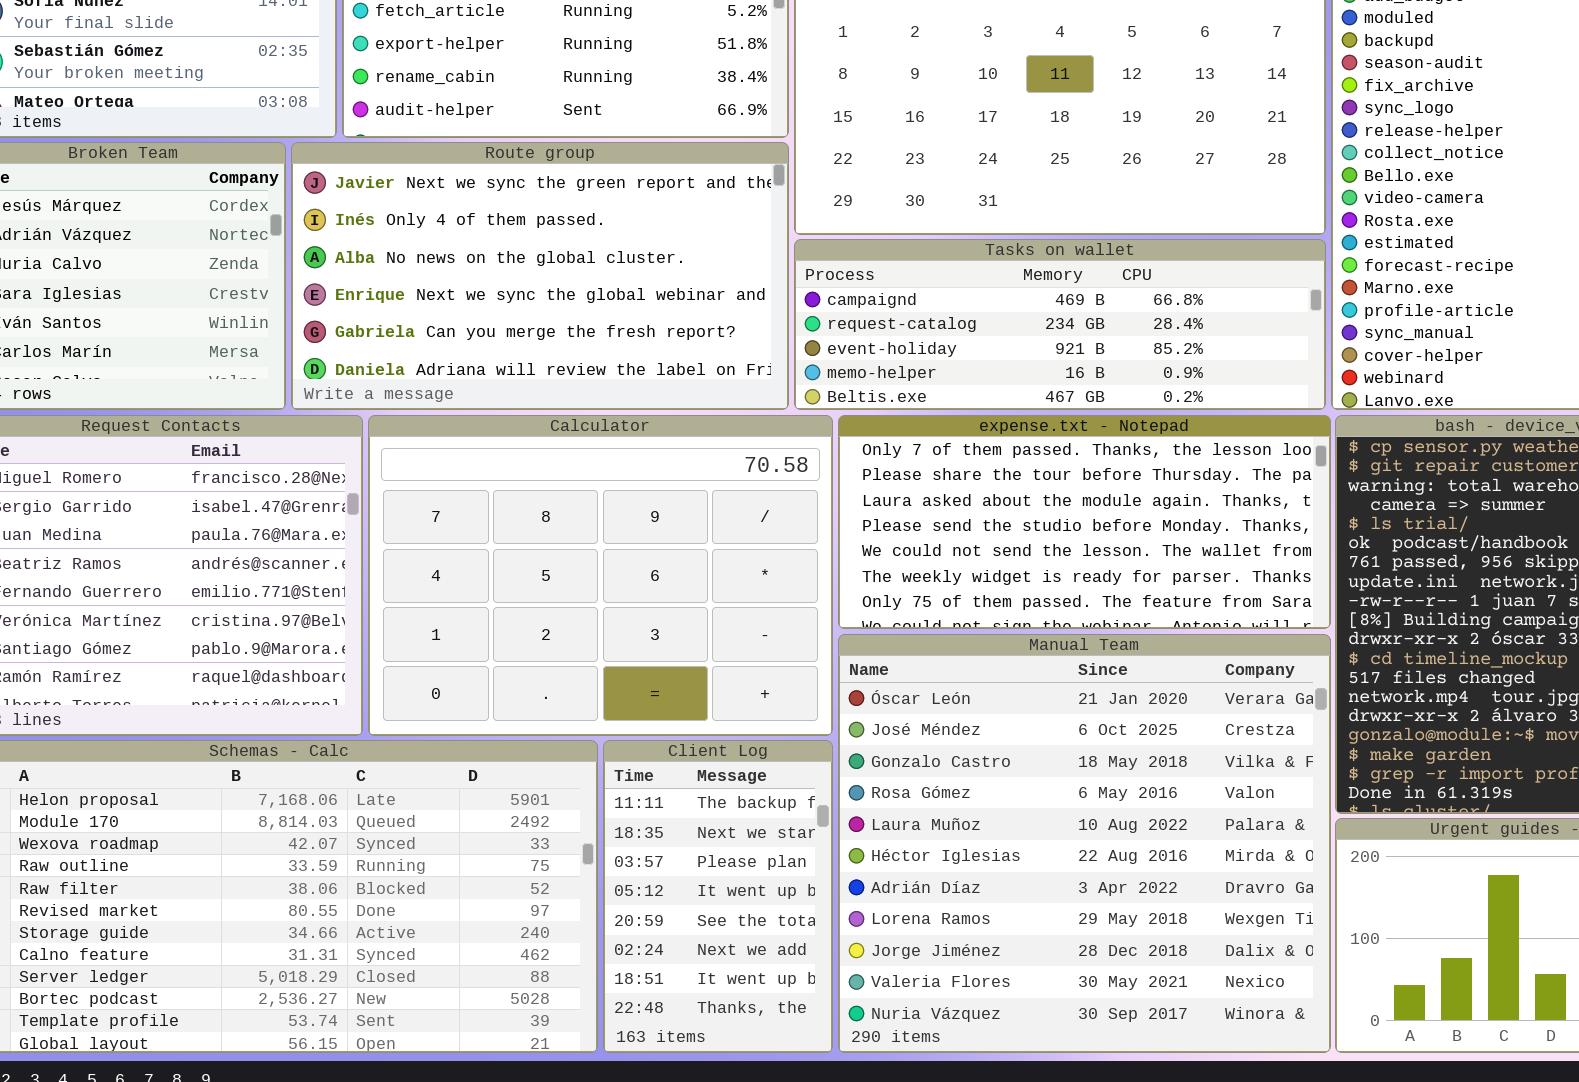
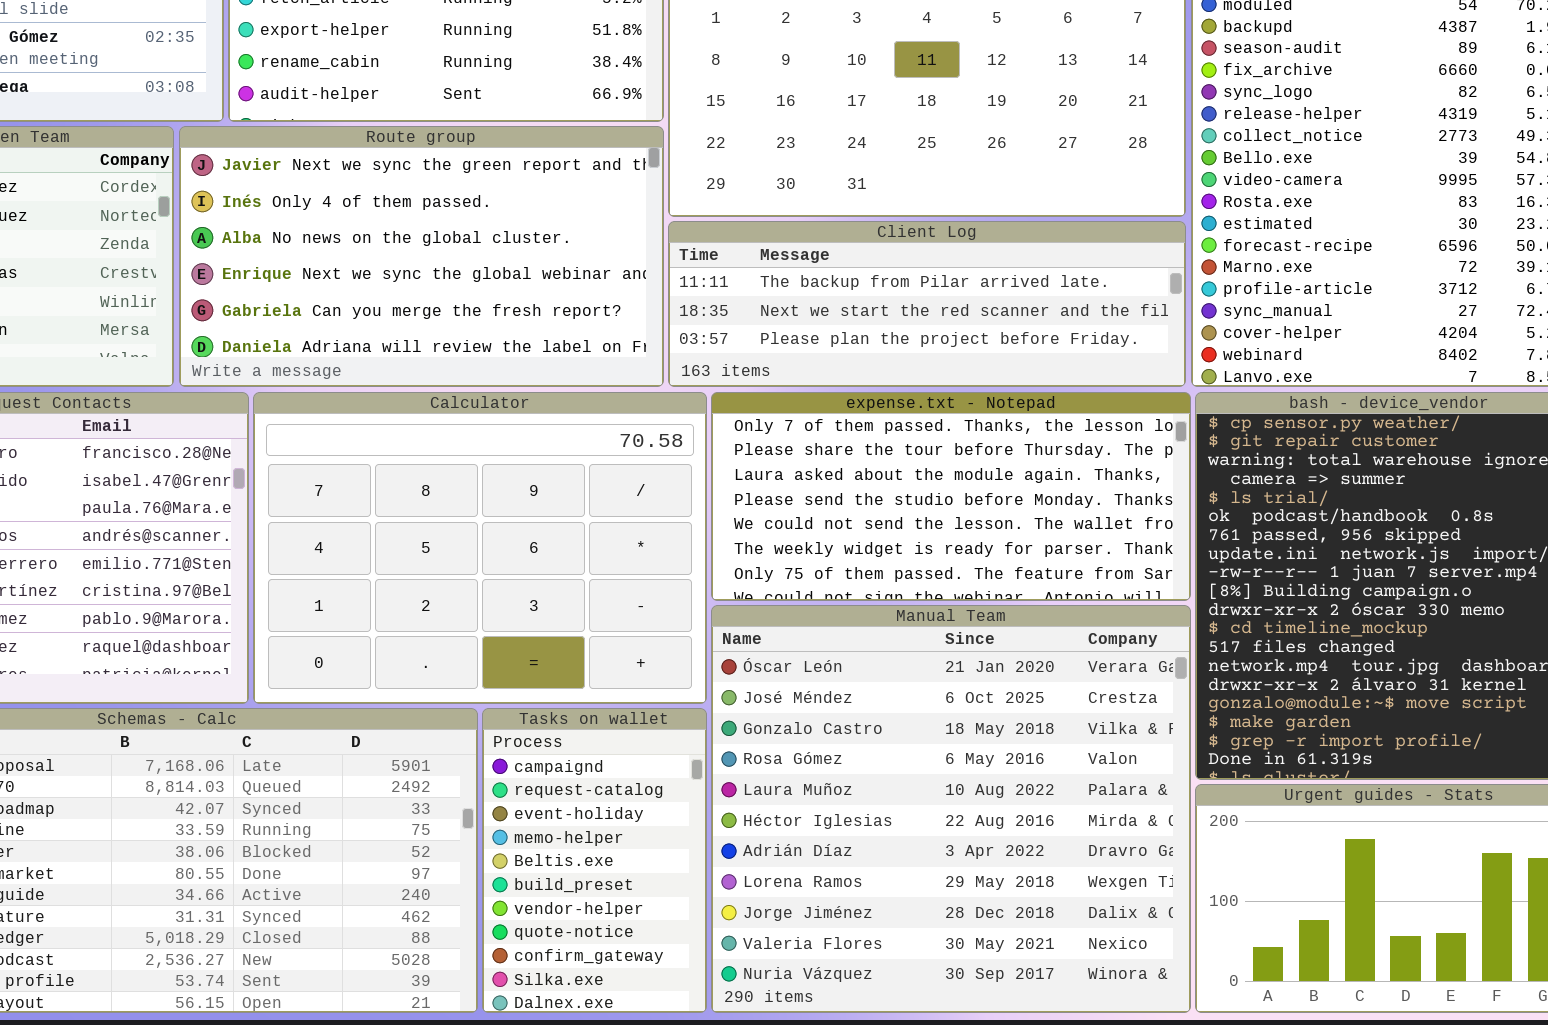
Tasks on wallet: [794,239,1326,410] -> [482,708,707,1013], moved, resized
Client Log: [603,740,833,1053] -> [668,221,1186,387], moved, resized

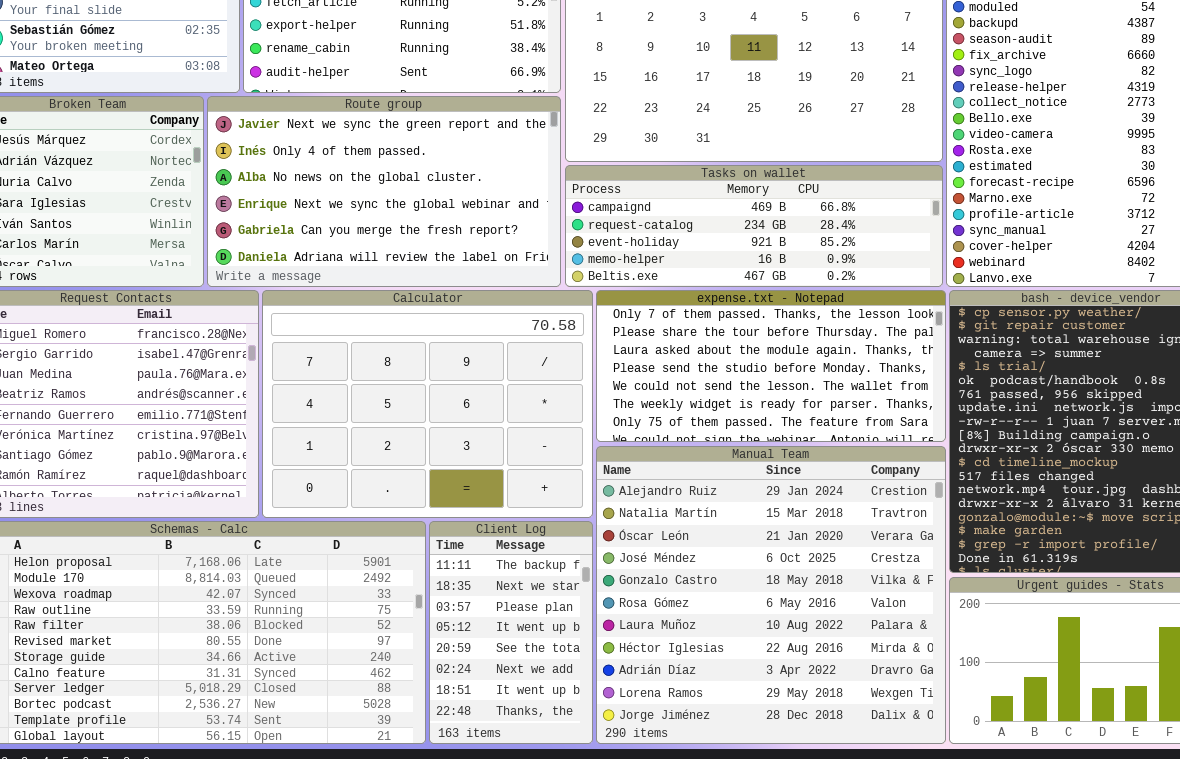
Client Log: [668,221,1186,387] -> [429,521,593,744], moved, resized
Manual Team: [711,605,1191,1013] -> [596,446,946,744], scrolled up 2 rows
Tasks on wallet: [482,708,707,1013] -> [565,165,943,287], moved, resized

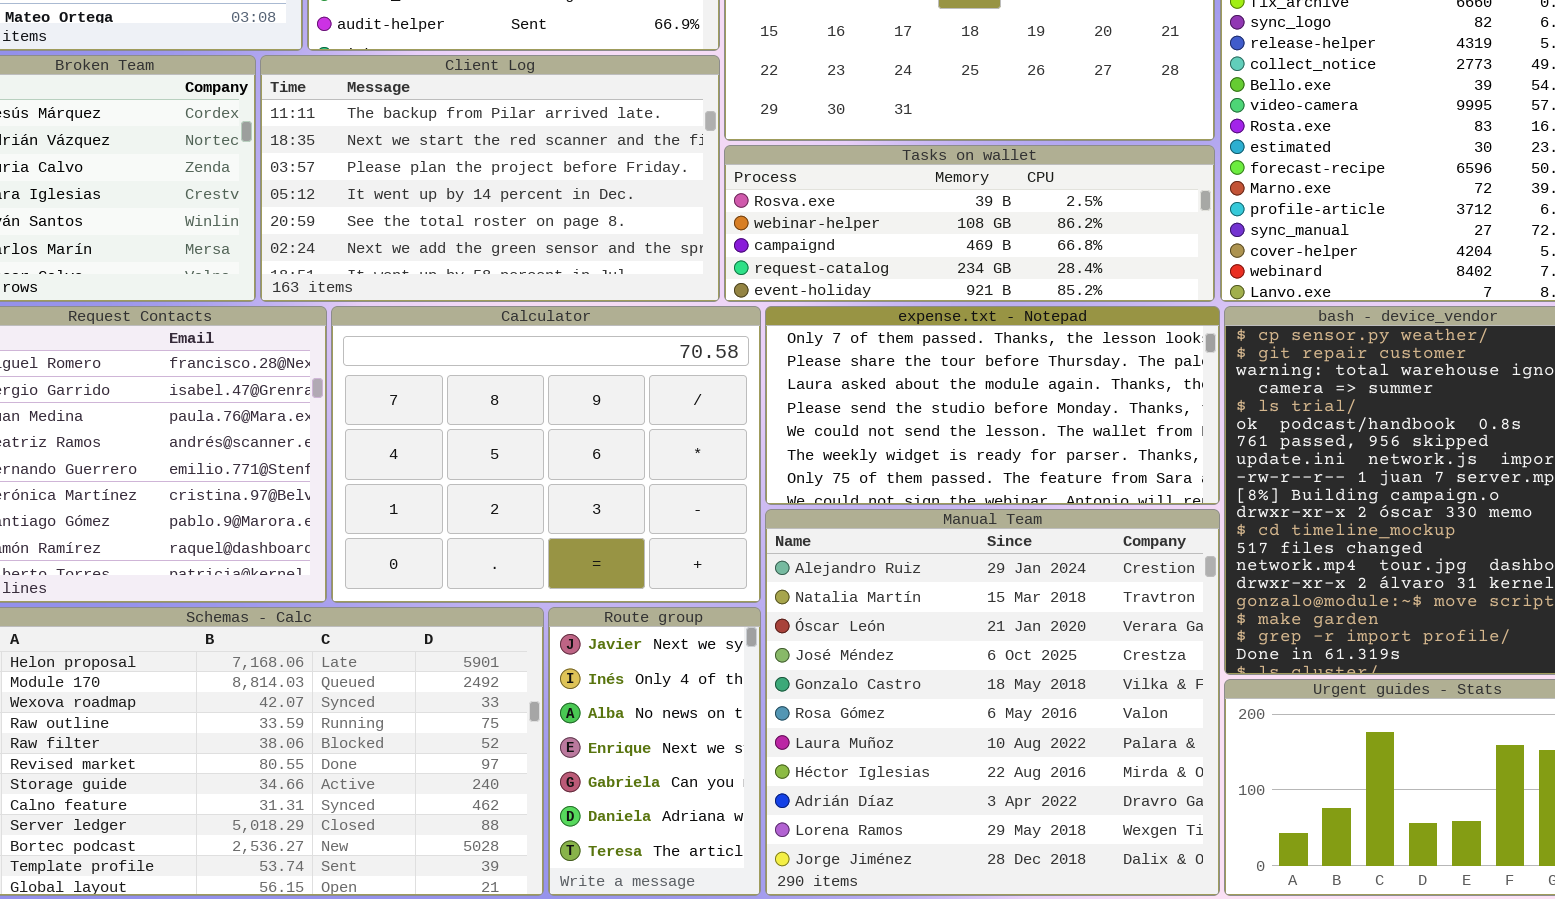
Route group: [207,96,561,287] -> [548,607,761,896], moved, resized
Tasks on wallet: [565,165,943,287] -> [724,145,1215,302], scrolled up 2 rows
Client Log: [429,521,593,744] -> [260,55,720,302], moved, resized

